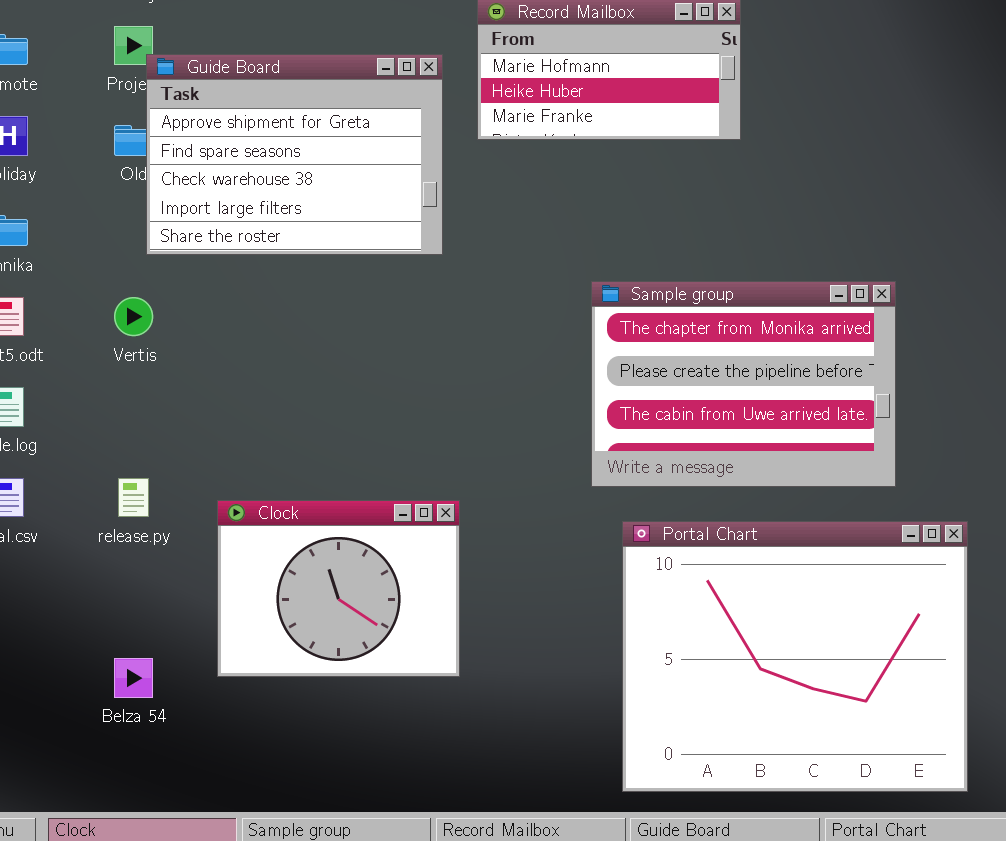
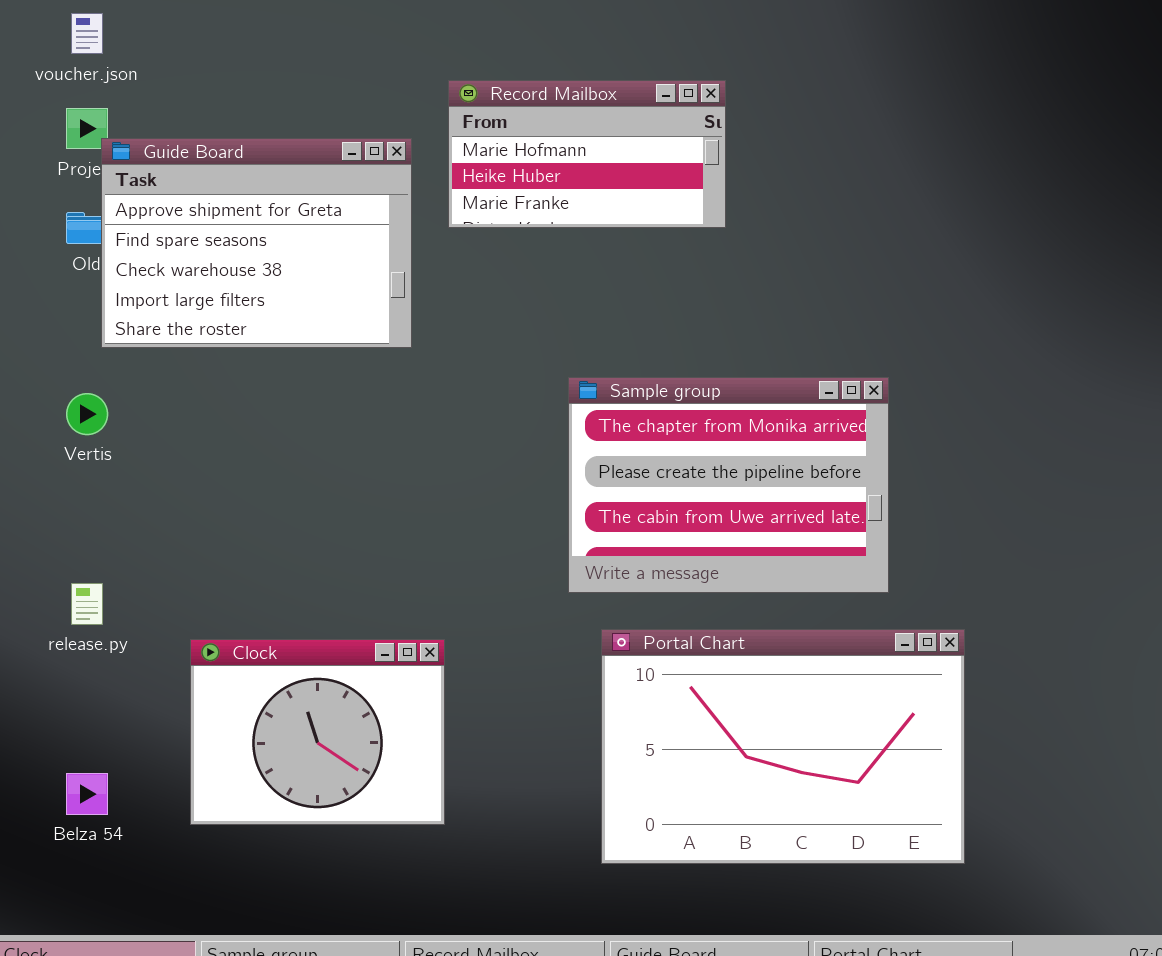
Clock: [217,500,460,677] -> [190,639,445,825], moved
Portal Chart: [622,521,968,792] -> [601,629,965,864], resized

